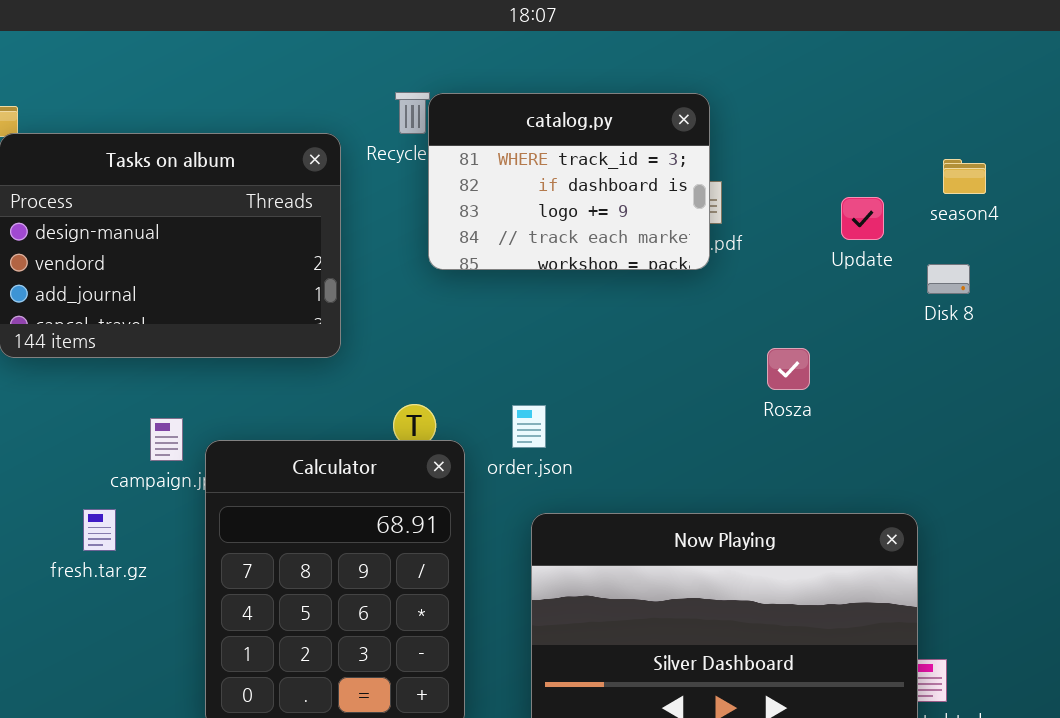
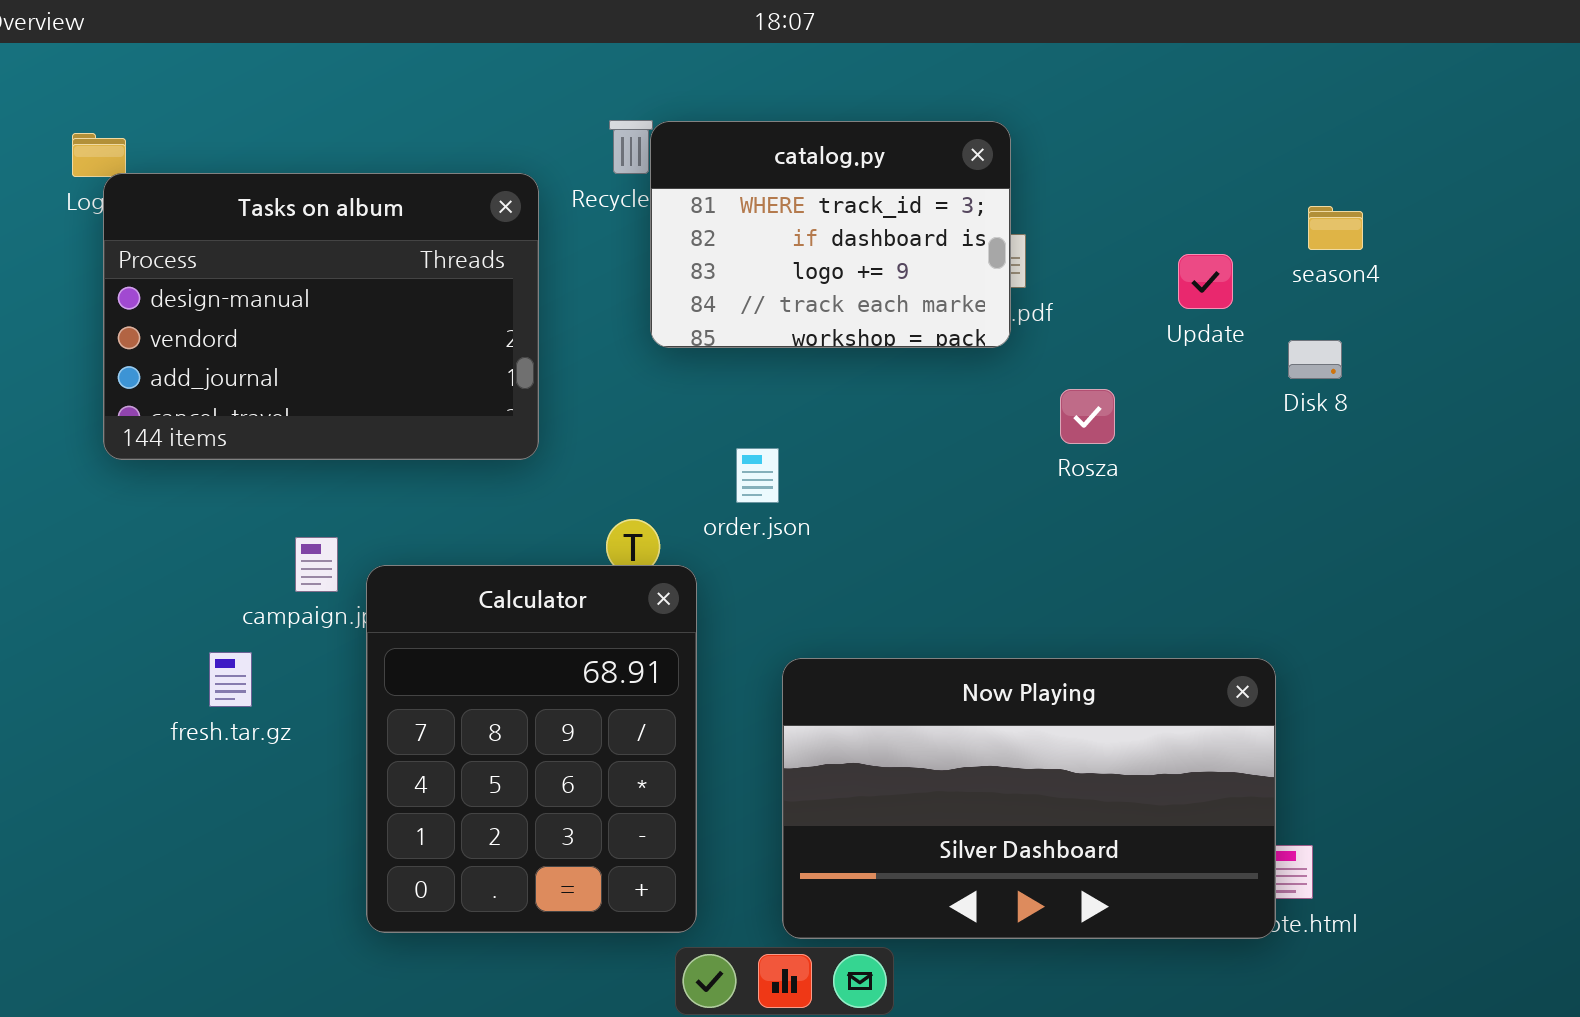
Rosza: [767,348,810,390] -> [1060,389,1115,444], moved
order.json: [512,405,546,448] -> [736,448,779,503], moved

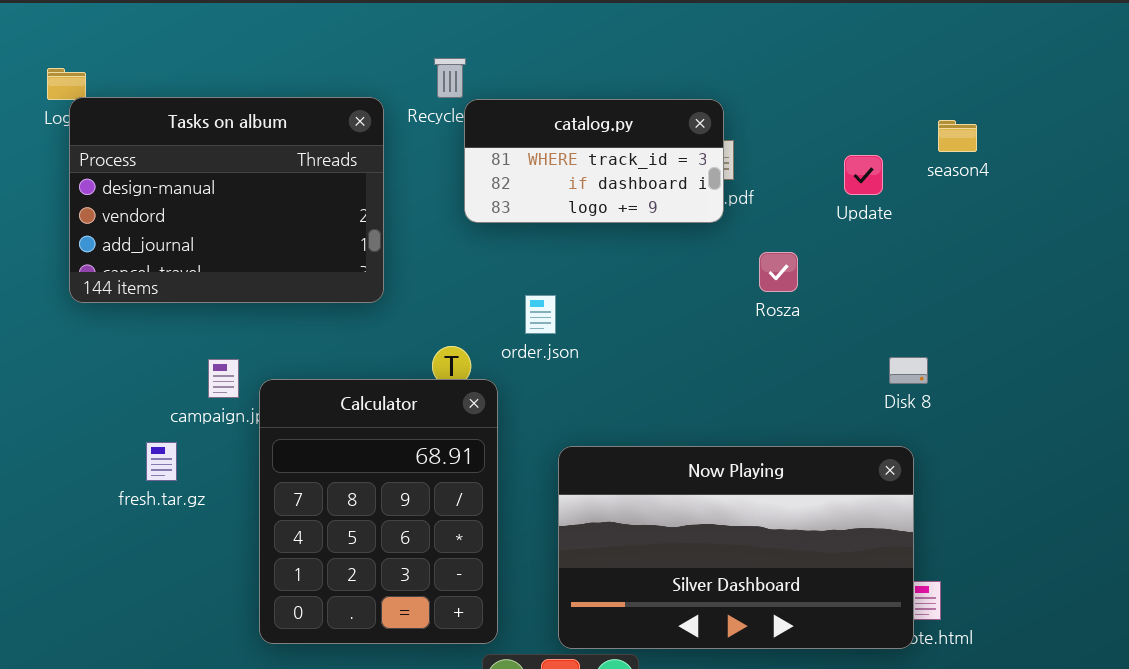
catalog.py: [650,121,1011,348] -> [464,99,724,223], resized
Disk 8: [1288,340,1342,379] -> [889,357,928,384], moved

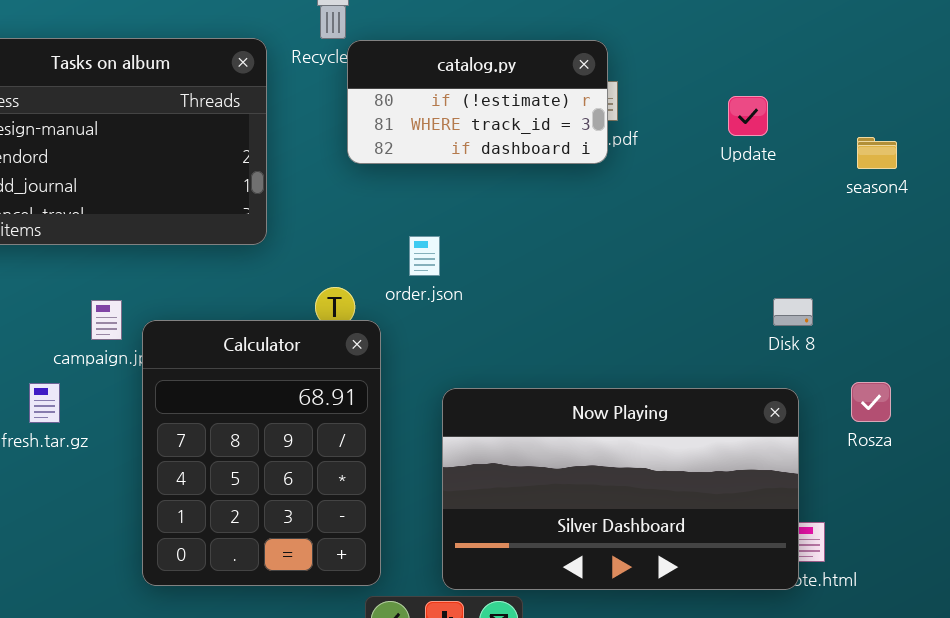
catalog.py: [464,99,724,223] -> [347,40,608,164], scrolled up 1 row
season4: [938,120,977,152] -> [857,137,897,169], moved
Rosza: [759,252,798,292] -> [851,382,891,422], moved

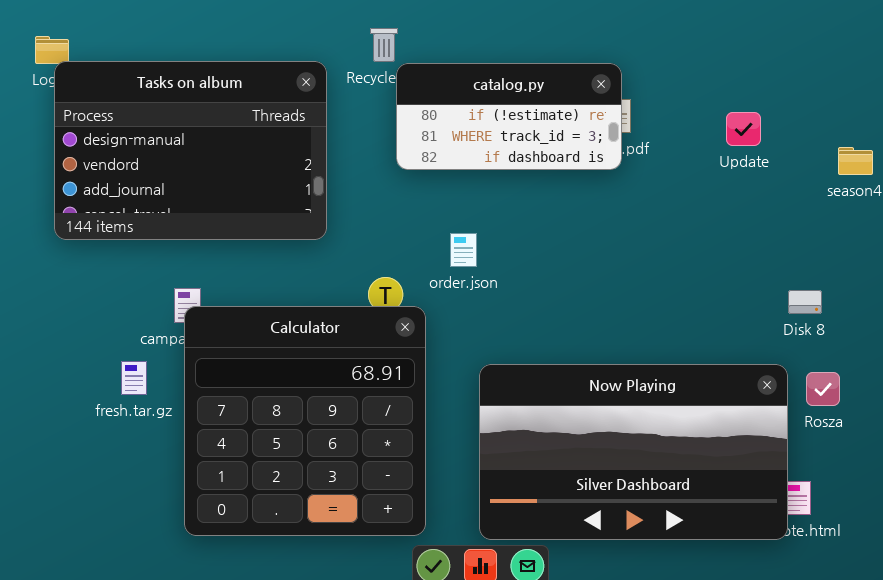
Disk 8: [773,298,813,326] -> [788,290,822,314], moved
Calculator: [142,320,381,586] -> [184,306,426,536], resized
Rosza: [851,382,891,422] -> [806,372,840,406], moved

